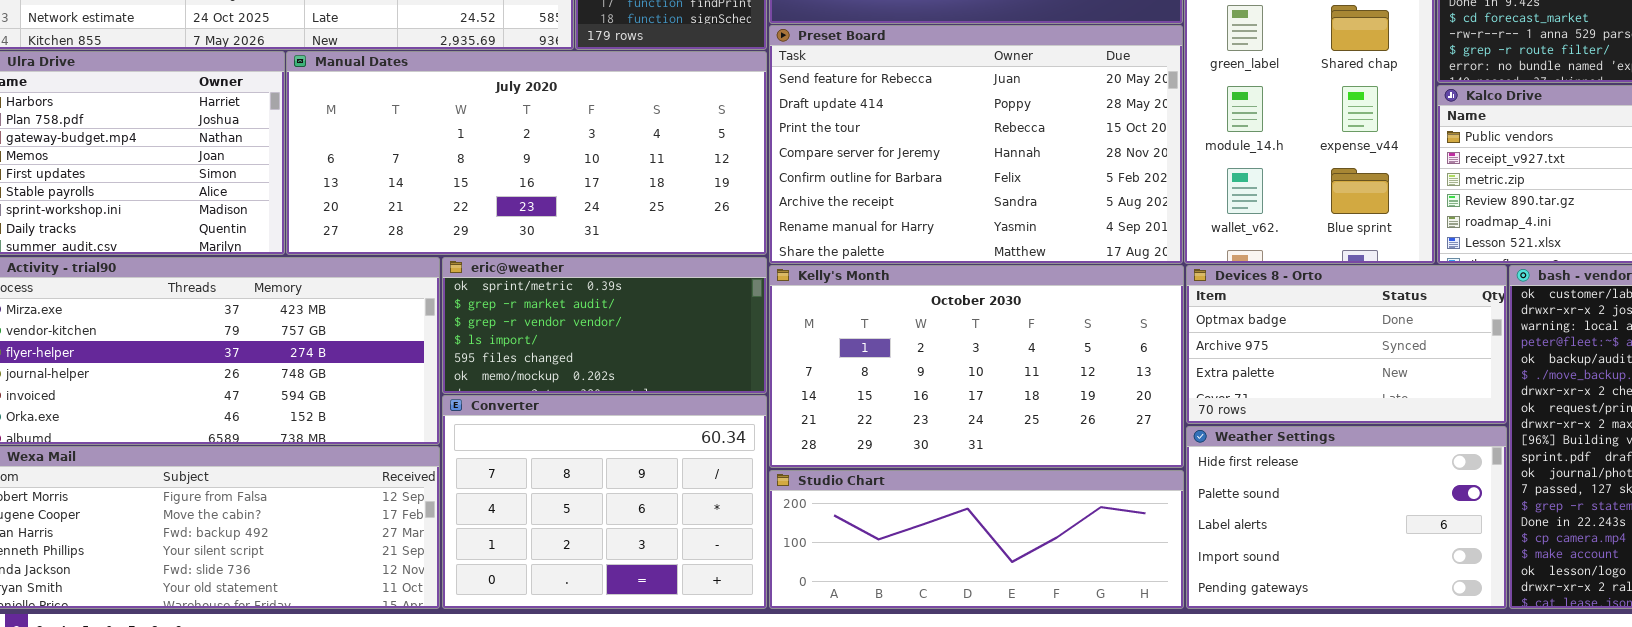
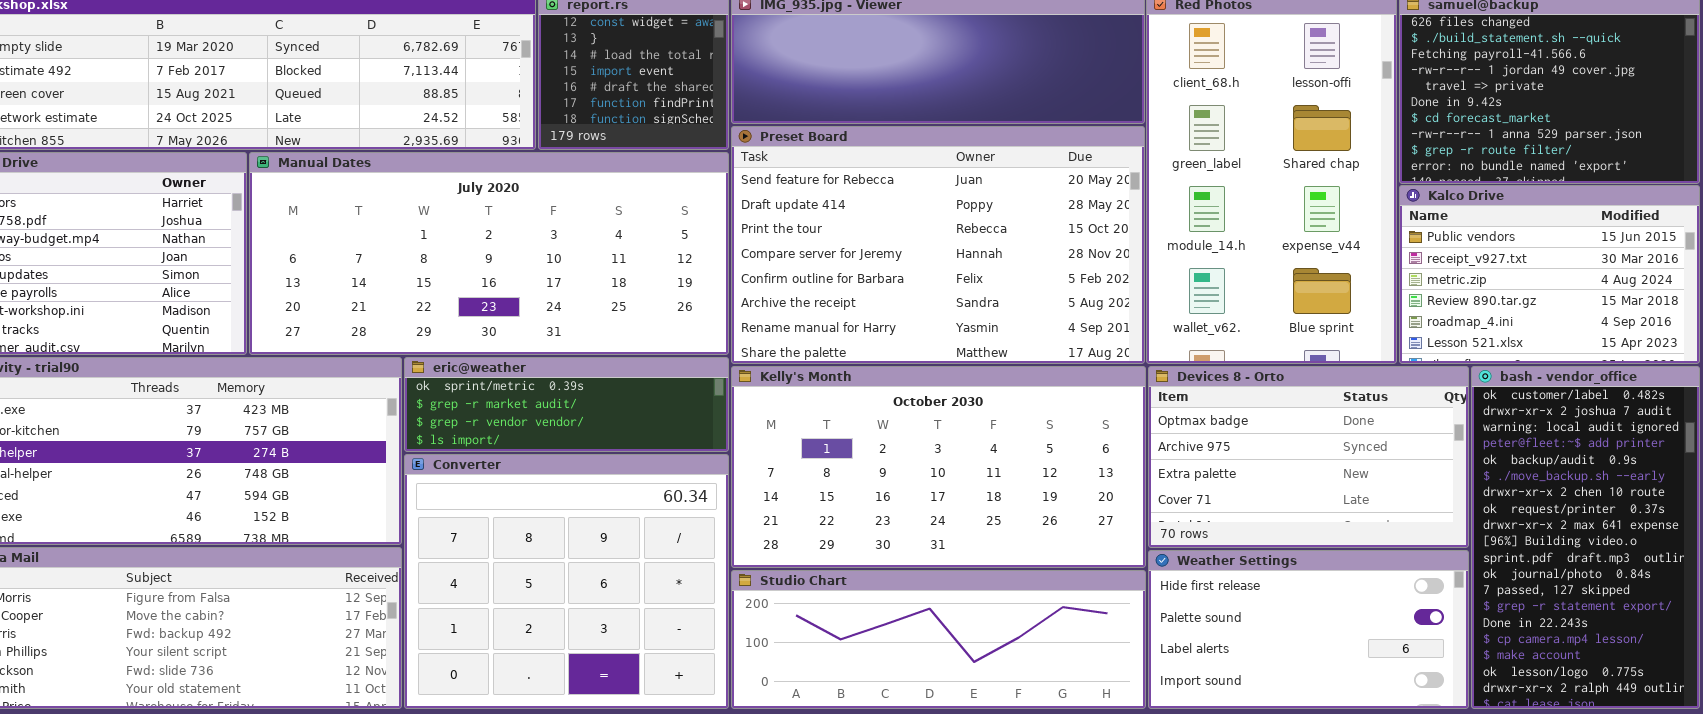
eric@weather: [442,257,767,394] -> [404,357,729,452], resized
Devices 8 - Orto: [1186,265,1507,424] -> [1148,366,1469,548], resized
Converter: [442,395,767,609] -> [404,454,729,709], resized
Weather Settings: [1186,426,1507,609] -> [1148,550,1469,709], resized

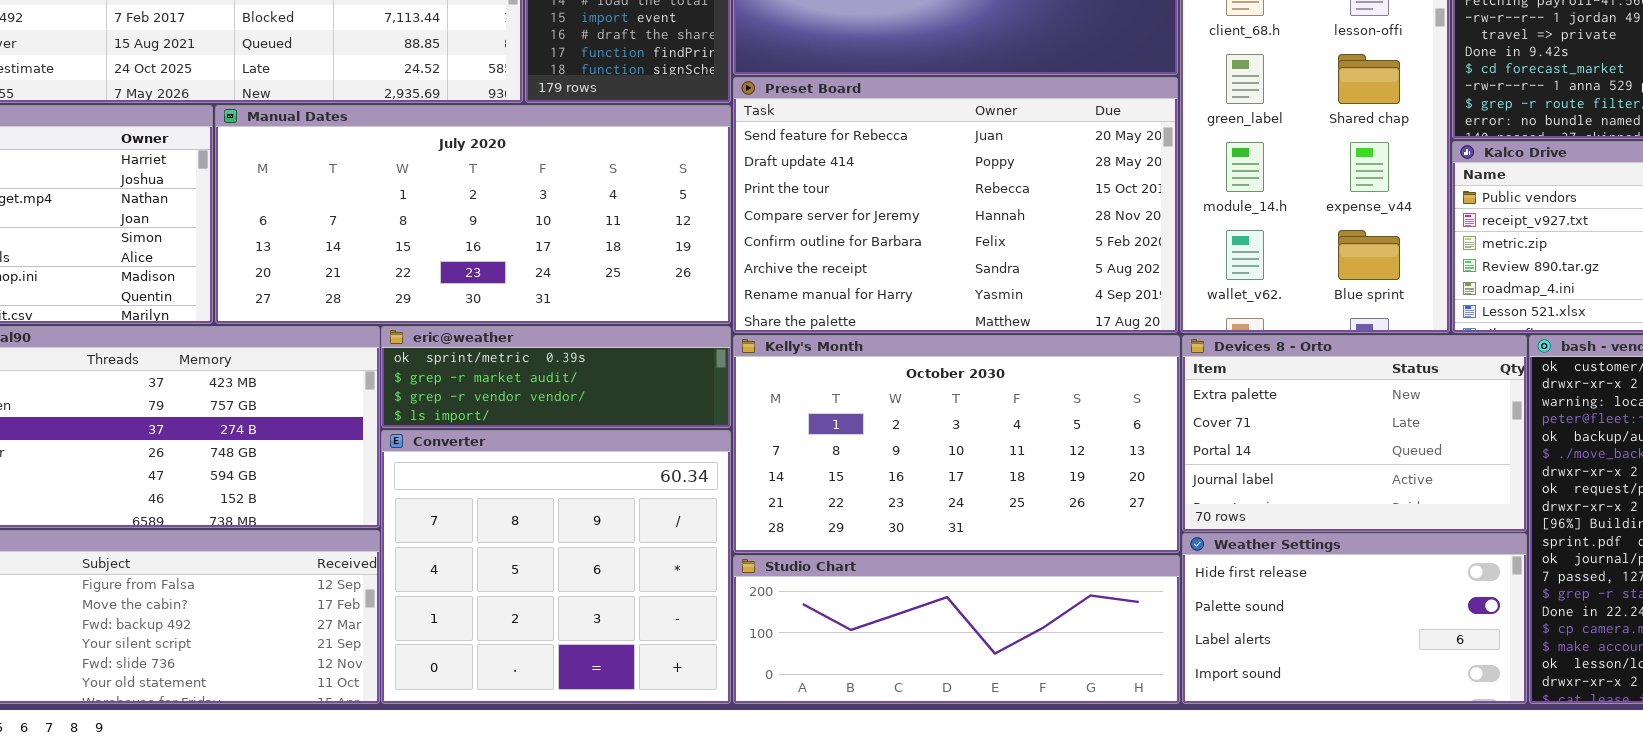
Devices 8 - Orto: [1148,366,1469,548] -> [1182,335,1527,532], scrolled down 2 rows

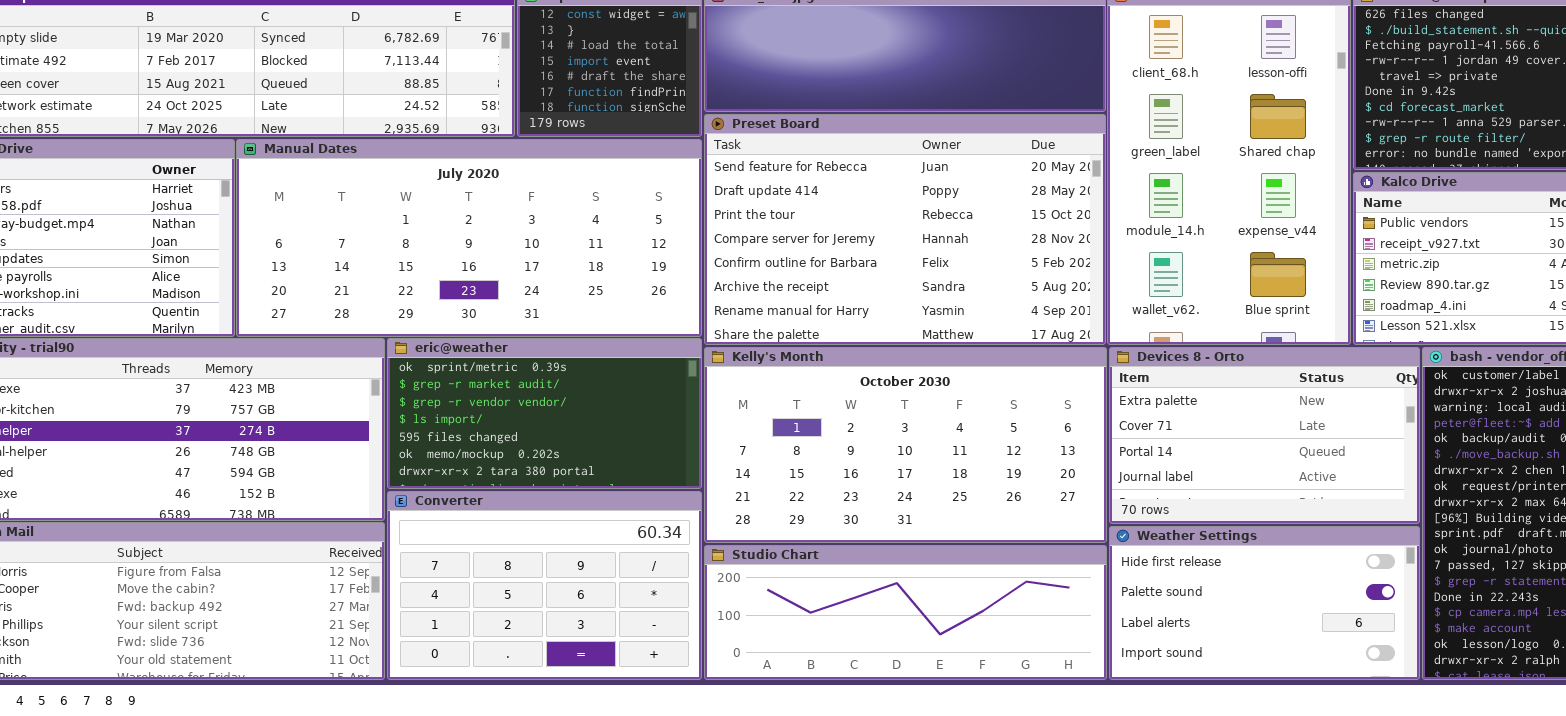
eric@weather: [381,326,731,428] -> [387,338,702,489], resized
Converter: [381,430,731,704] -> [387,491,702,680], resized

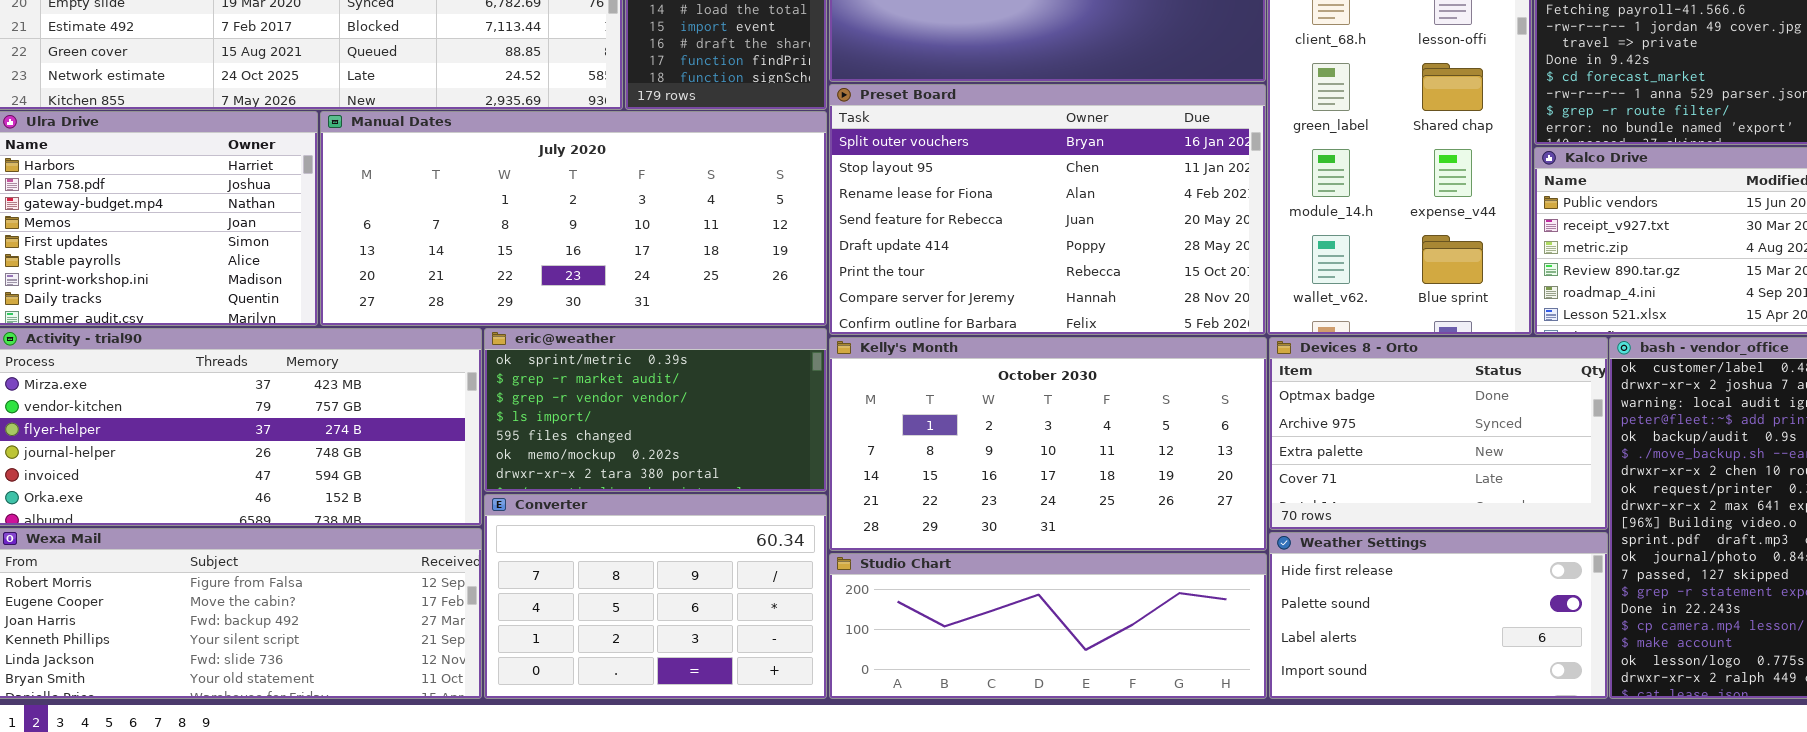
Preset Board: [704,114,1106,345] -> [829,84,1266,335], scrolled up 3 rows
Devices 8 - Orto: [1109,347,1420,524] -> [1269,337,1608,530], scrolled up 2 rows

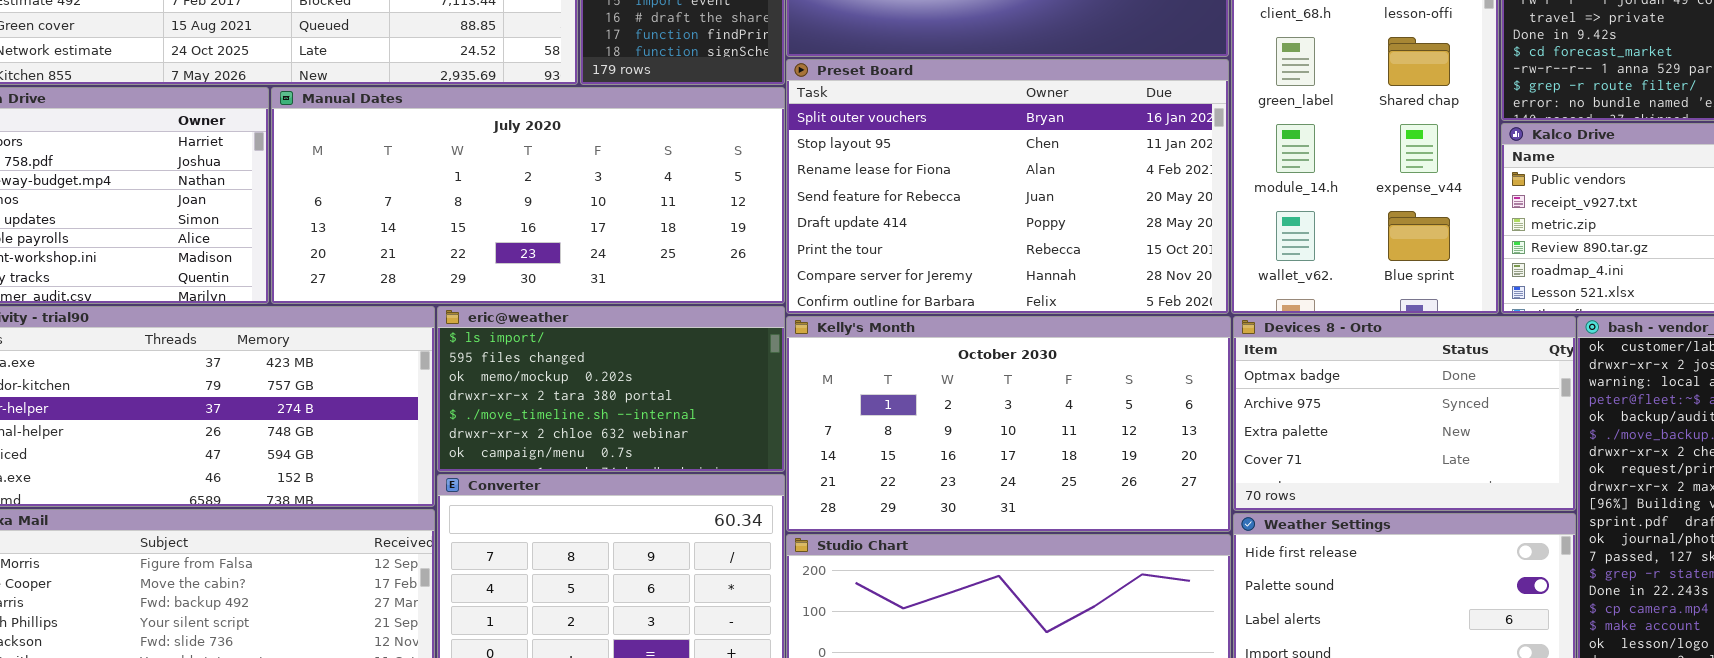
eric@weather: [484,328,827,492] -> [437,306,785,472], scrolled down 3 rows

